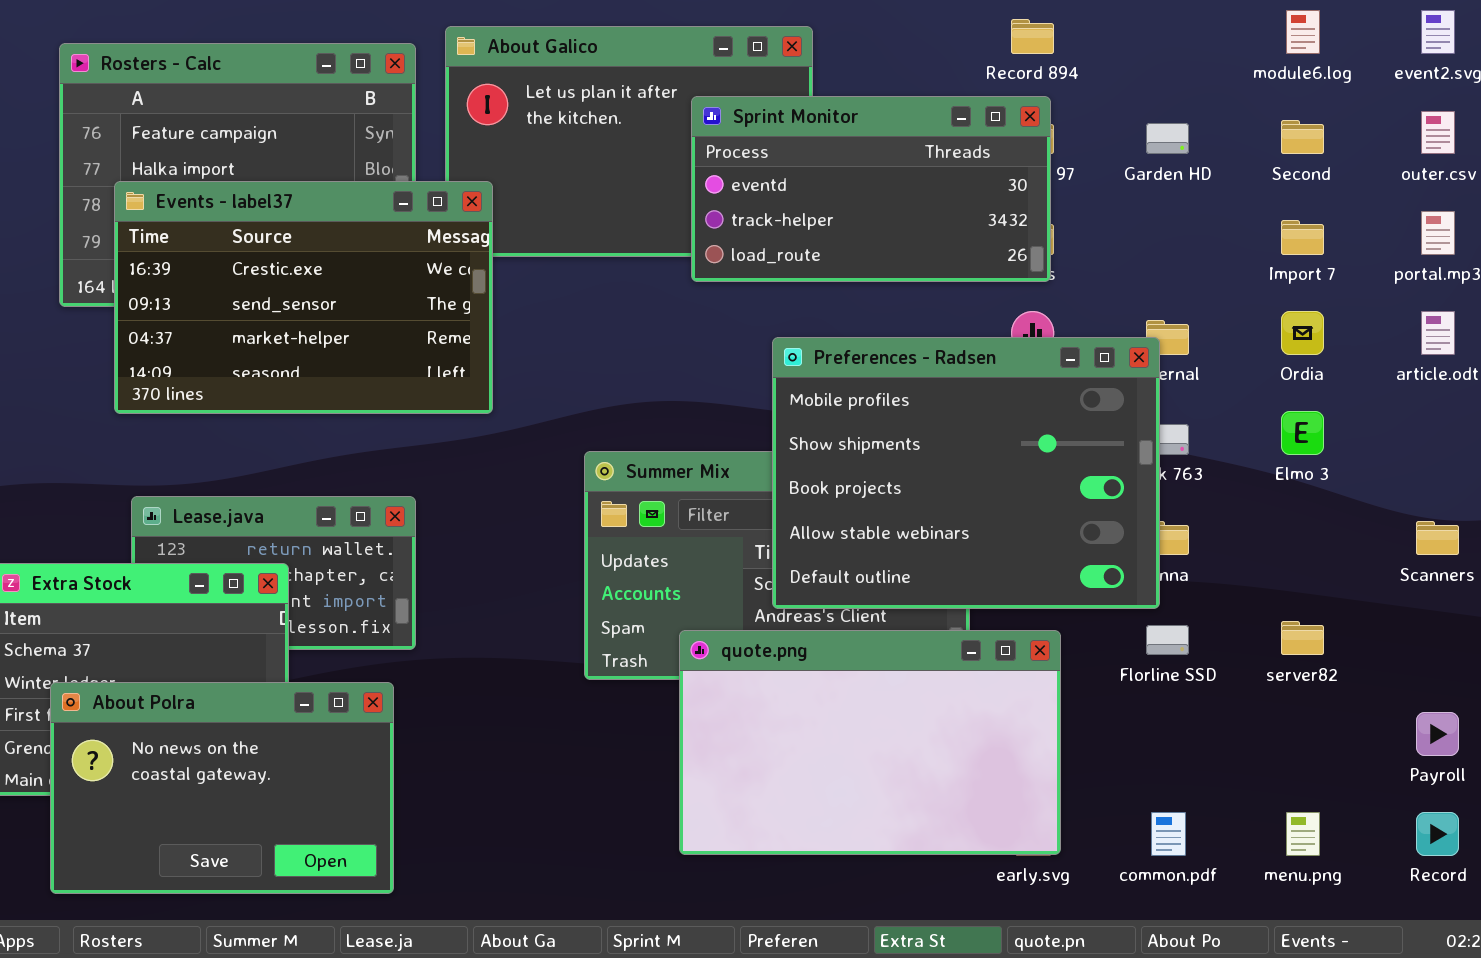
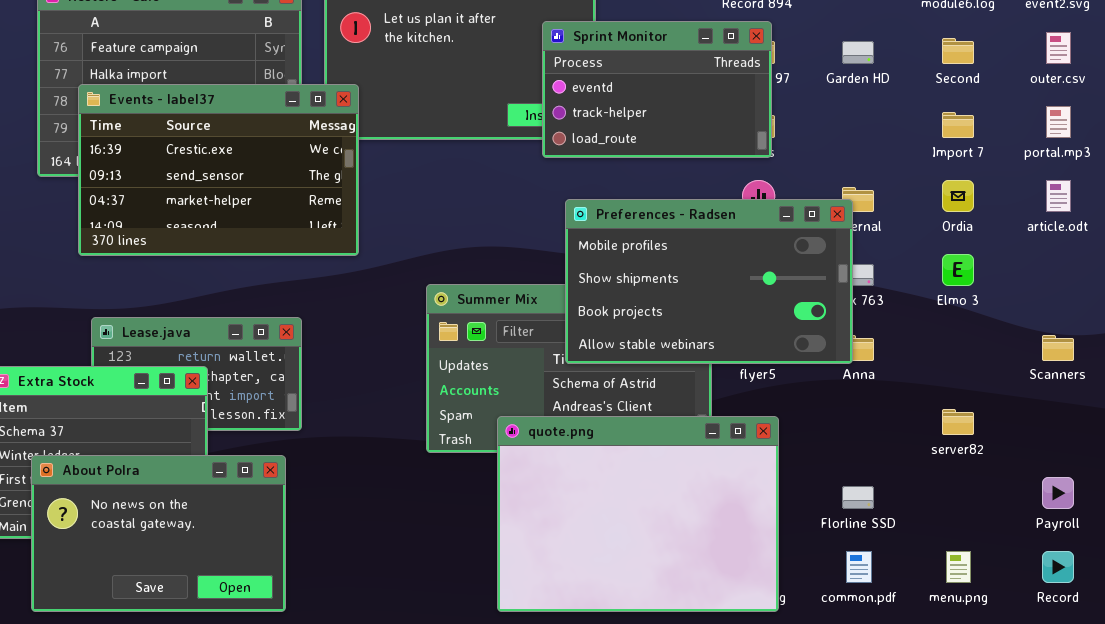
Sprint Monitor: [691,96,1051,282] -> [542,21,772,158], resized
Preferences - Radsen: [772,337,1160,609] -> [565,199,853,364], resized
Florline SSD: [1146,625,1189,655] -> [842,486,874,509], moved
quote.png: [679,630,1061,855] -> [497,416,779,612], resized

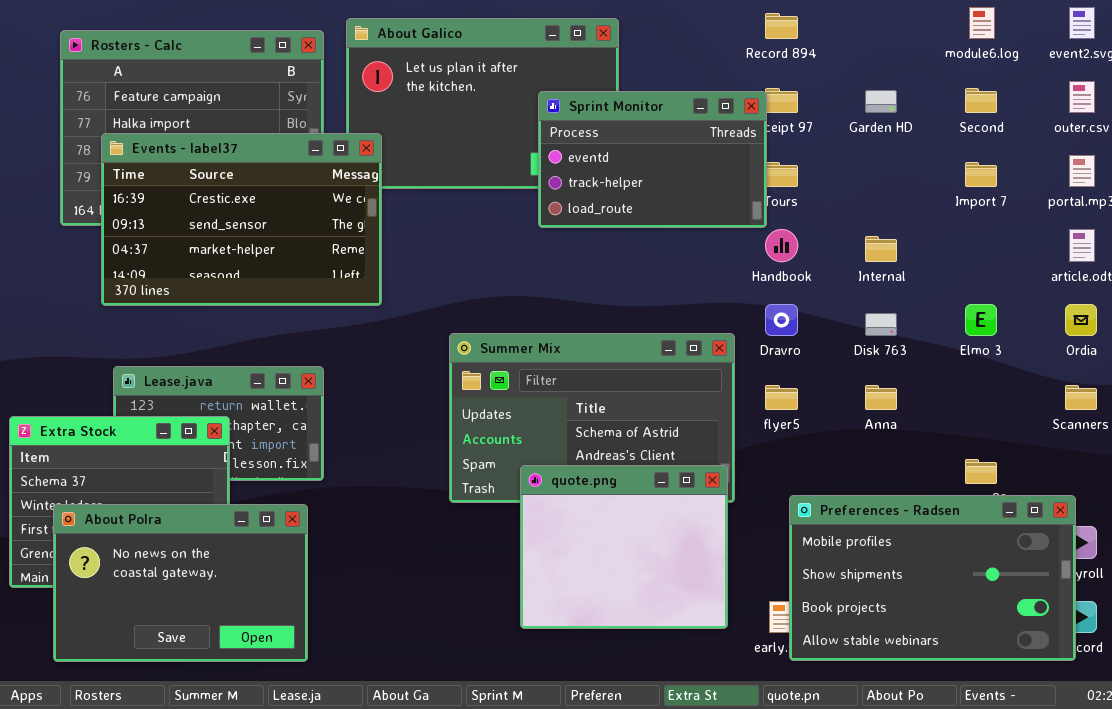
Sprint Monitor: [542,21,772,158] -> [538,91,767,228], moved
Ordia: [942,180,974,212] -> [1065,304,1097,336], moved
Preferences - Radsen: [565,199,853,364] -> [789,495,1076,661], moved
quote.png: [497,416,779,612] -> [520,465,728,629], resized

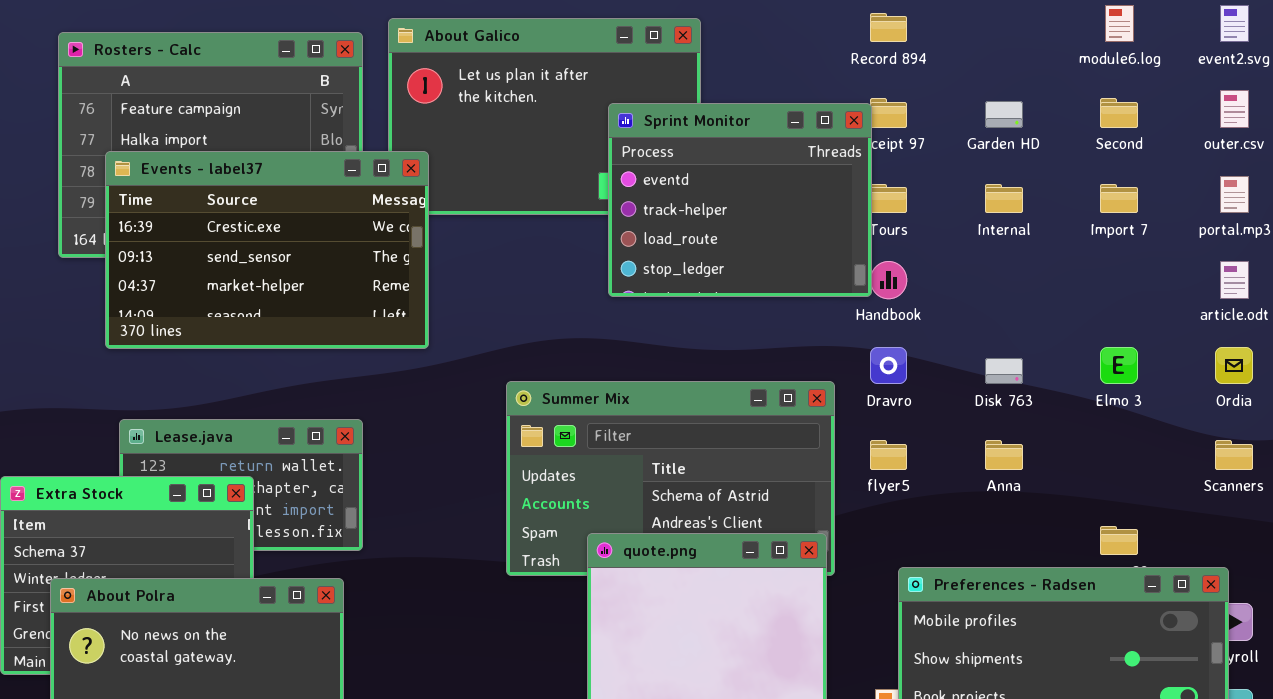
Sprint Monitor: [538,91,767,228] -> [608,103,872,297], resized
Internal: [865,236,897,262] -> [985,184,1023,213], moved

